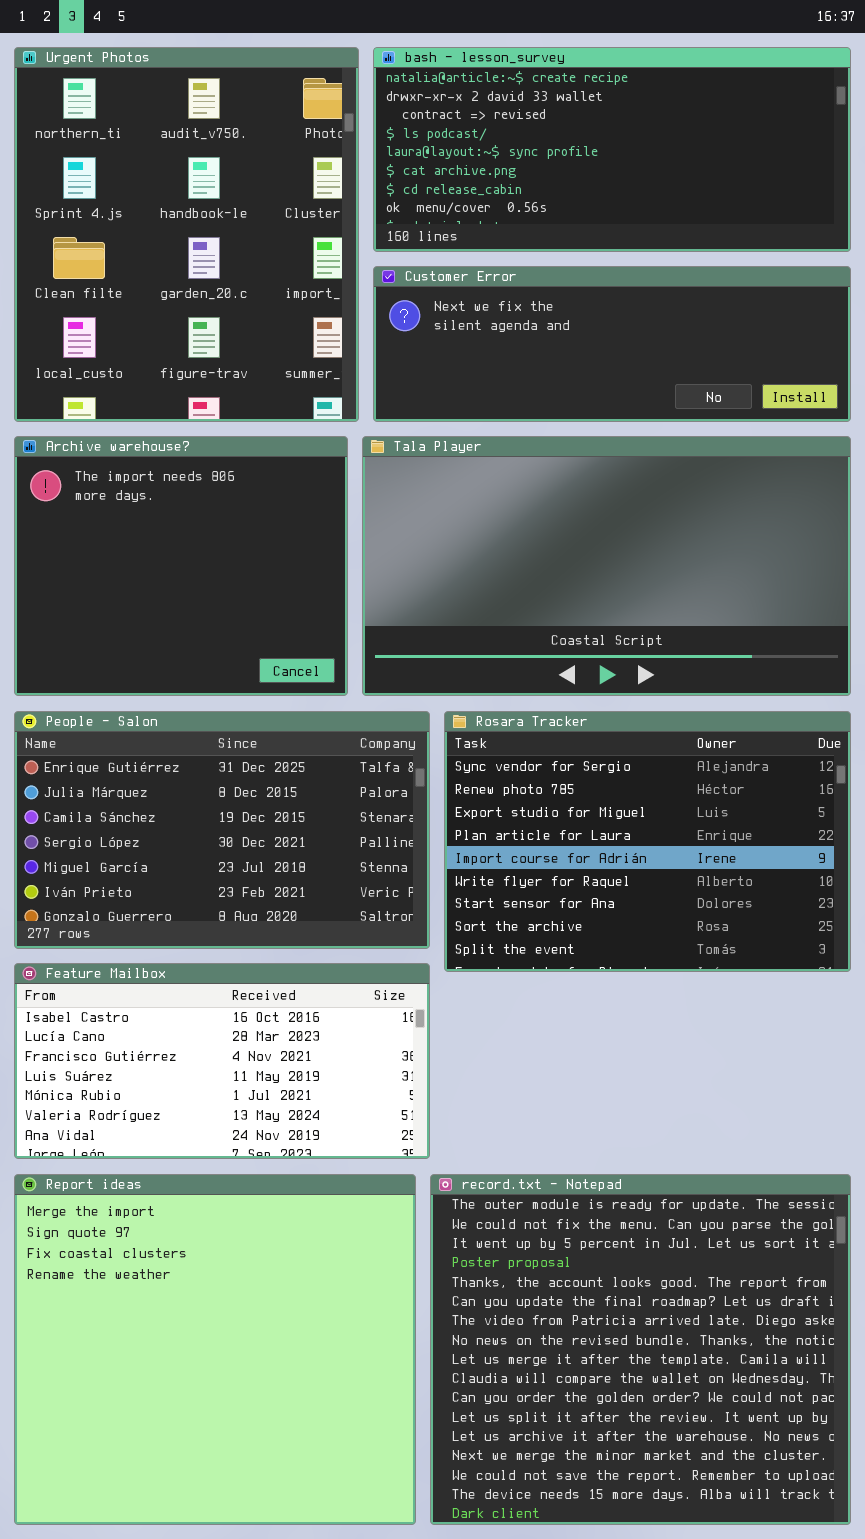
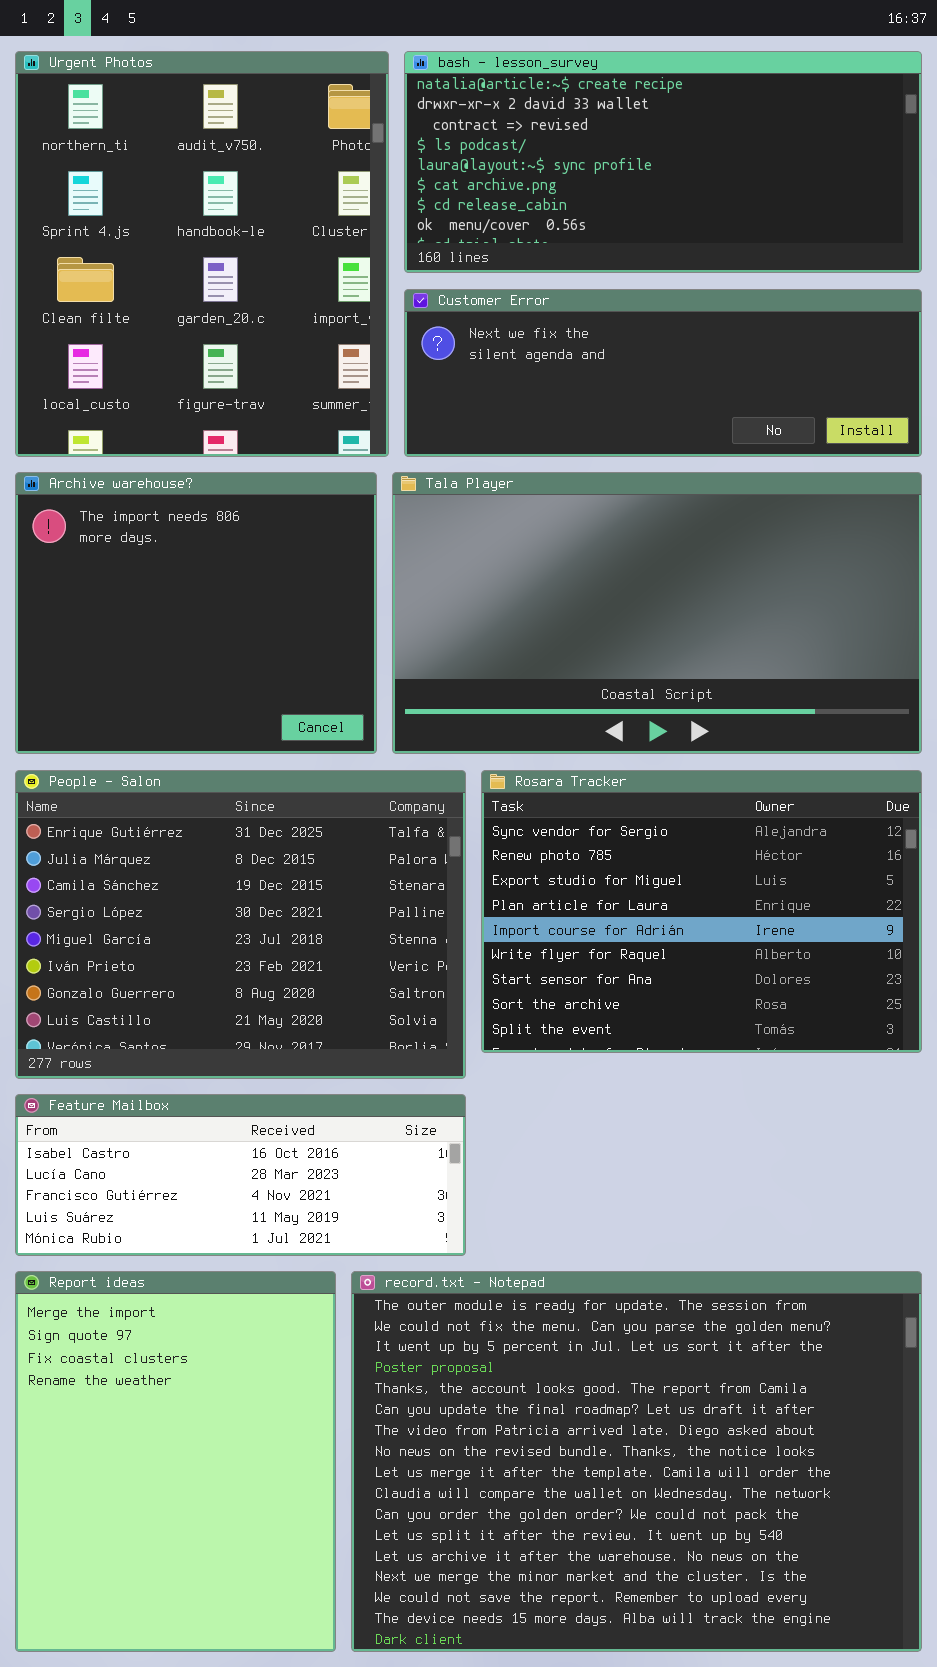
People - Salon: [14,711,430,949] -> [15,770,466,1079], resized
Feature Mailbox: [14,963,430,1159] -> [15,1094,466,1256], resized
Report ideas: [14,1174,416,1525] -> [15,1271,336,1652], resized
record.txt - Notepad: [430,1174,851,1525] -> [351,1271,922,1652], resized

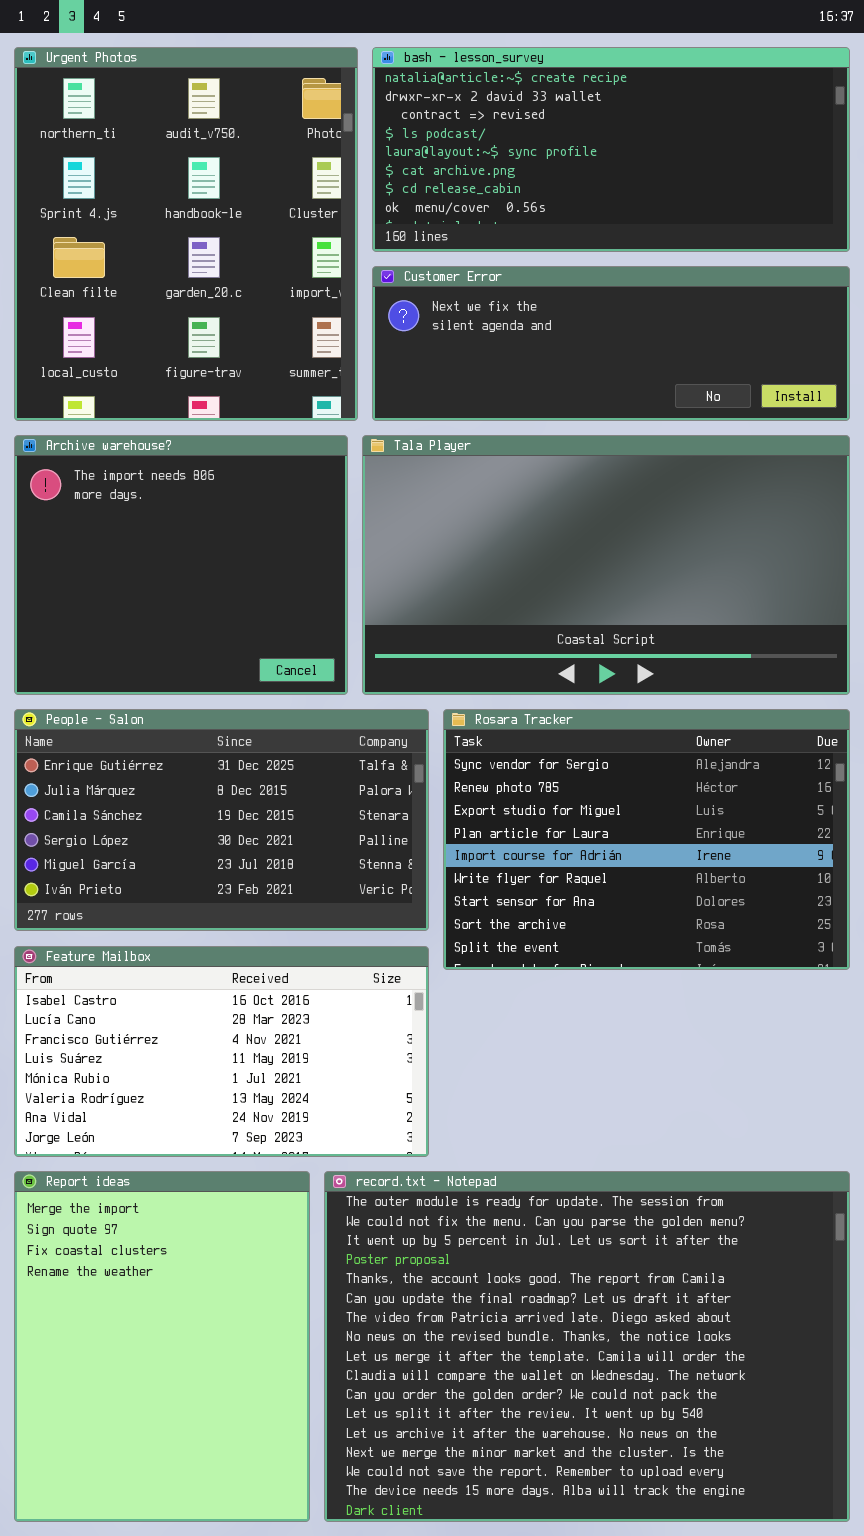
People - Salon: [15,770,466,1079] -> [14,709,429,931], resized
Feature Mailbox: [15,1094,466,1256] -> [14,946,429,1157], resized

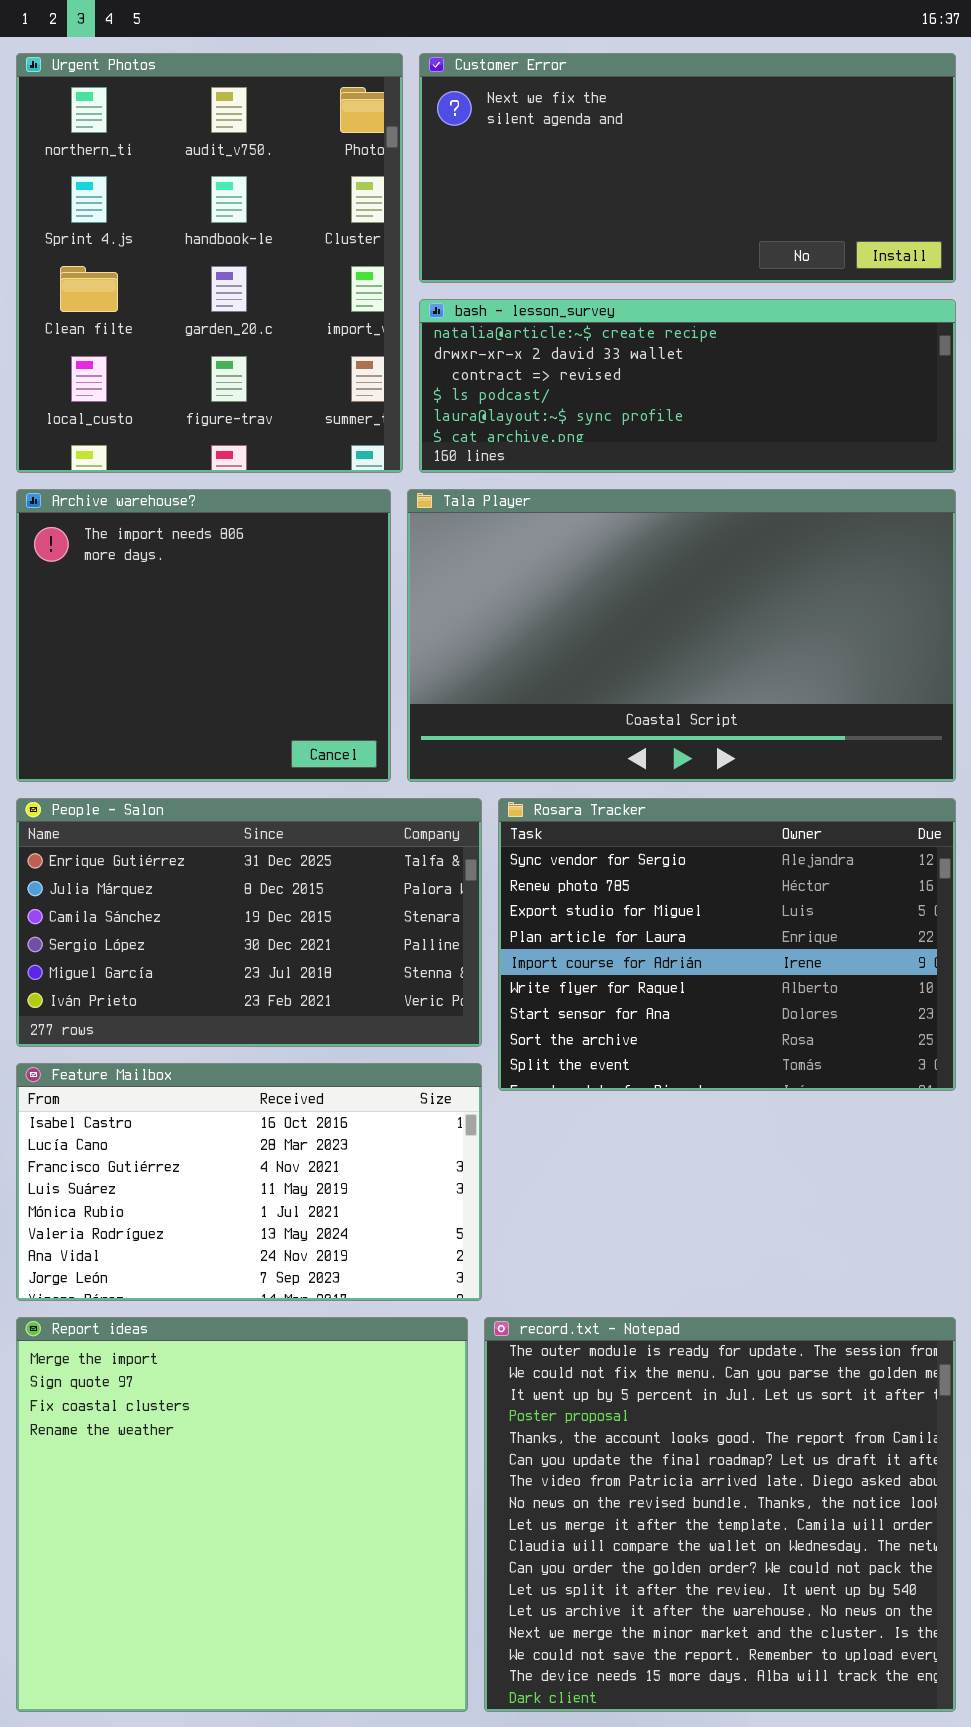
bash - lesson_survey: [372,47,850,252] -> [419,299,956,473], moved, resized
Customer Error: [372,266,850,421] -> [419,53,956,283], moved, resized
Report ideas: [14,1171,310,1522] -> [16,1317,468,1712], resized
record.txt - Notepad: [324,1171,850,1522] -> [484,1317,956,1712], resized

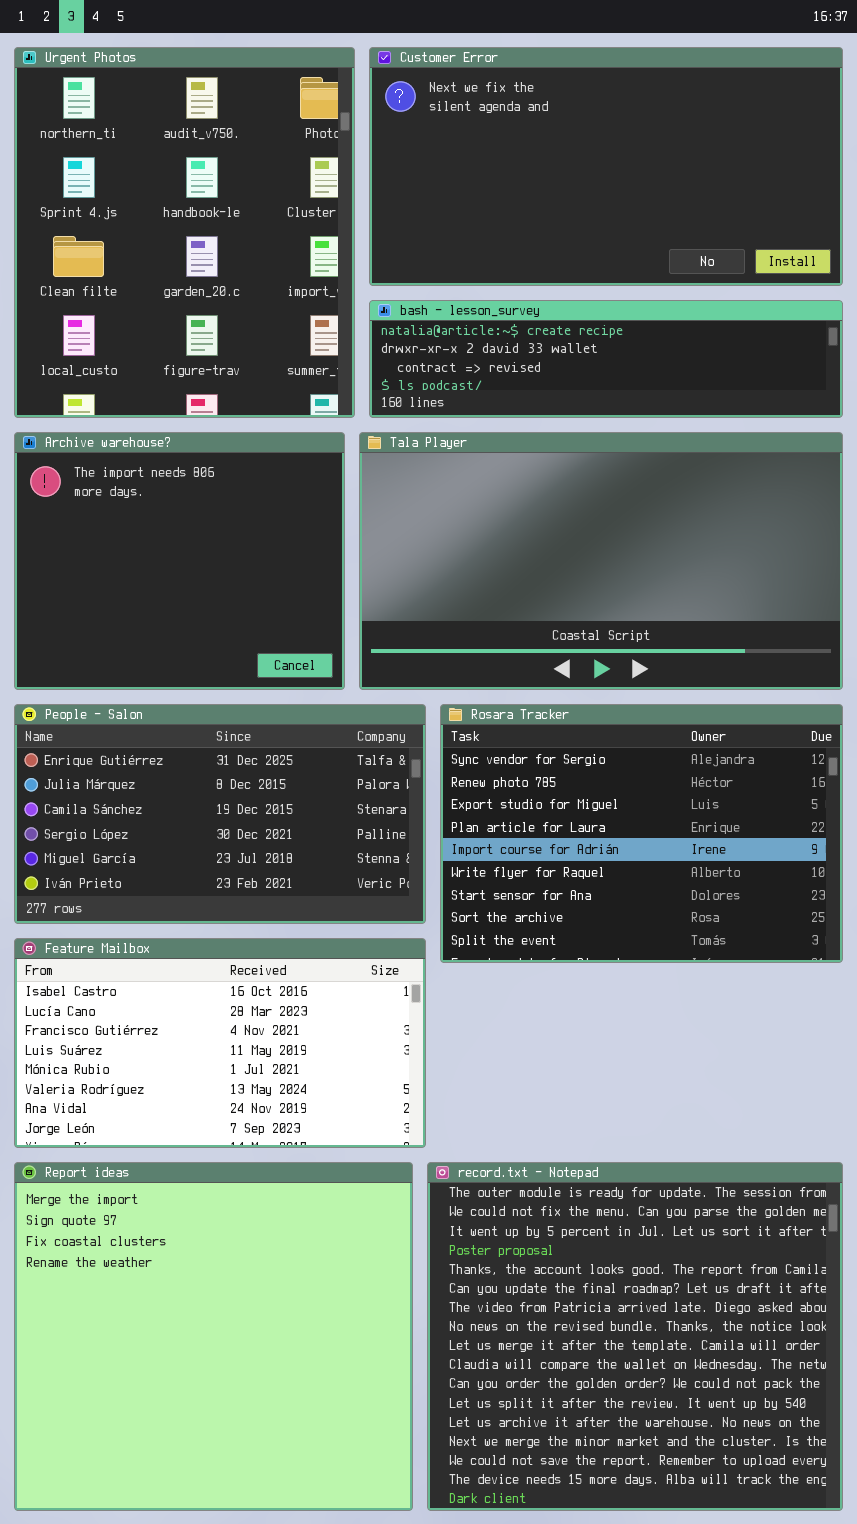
Customer Error: [419,53,956,283] -> [369,47,843,286], resized
bash - lesson_survey: [419,299,956,473] -> [369,300,843,418], resized

